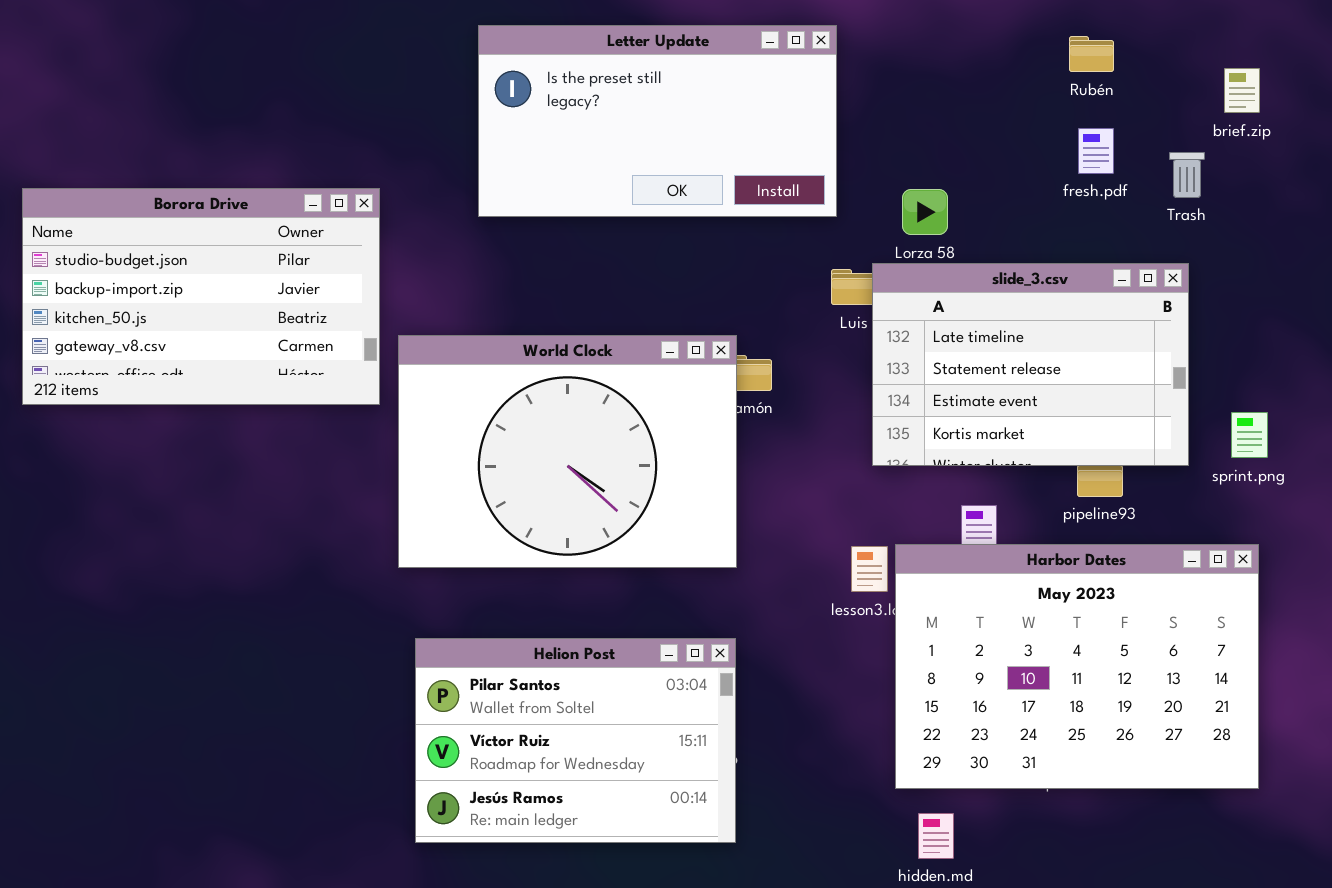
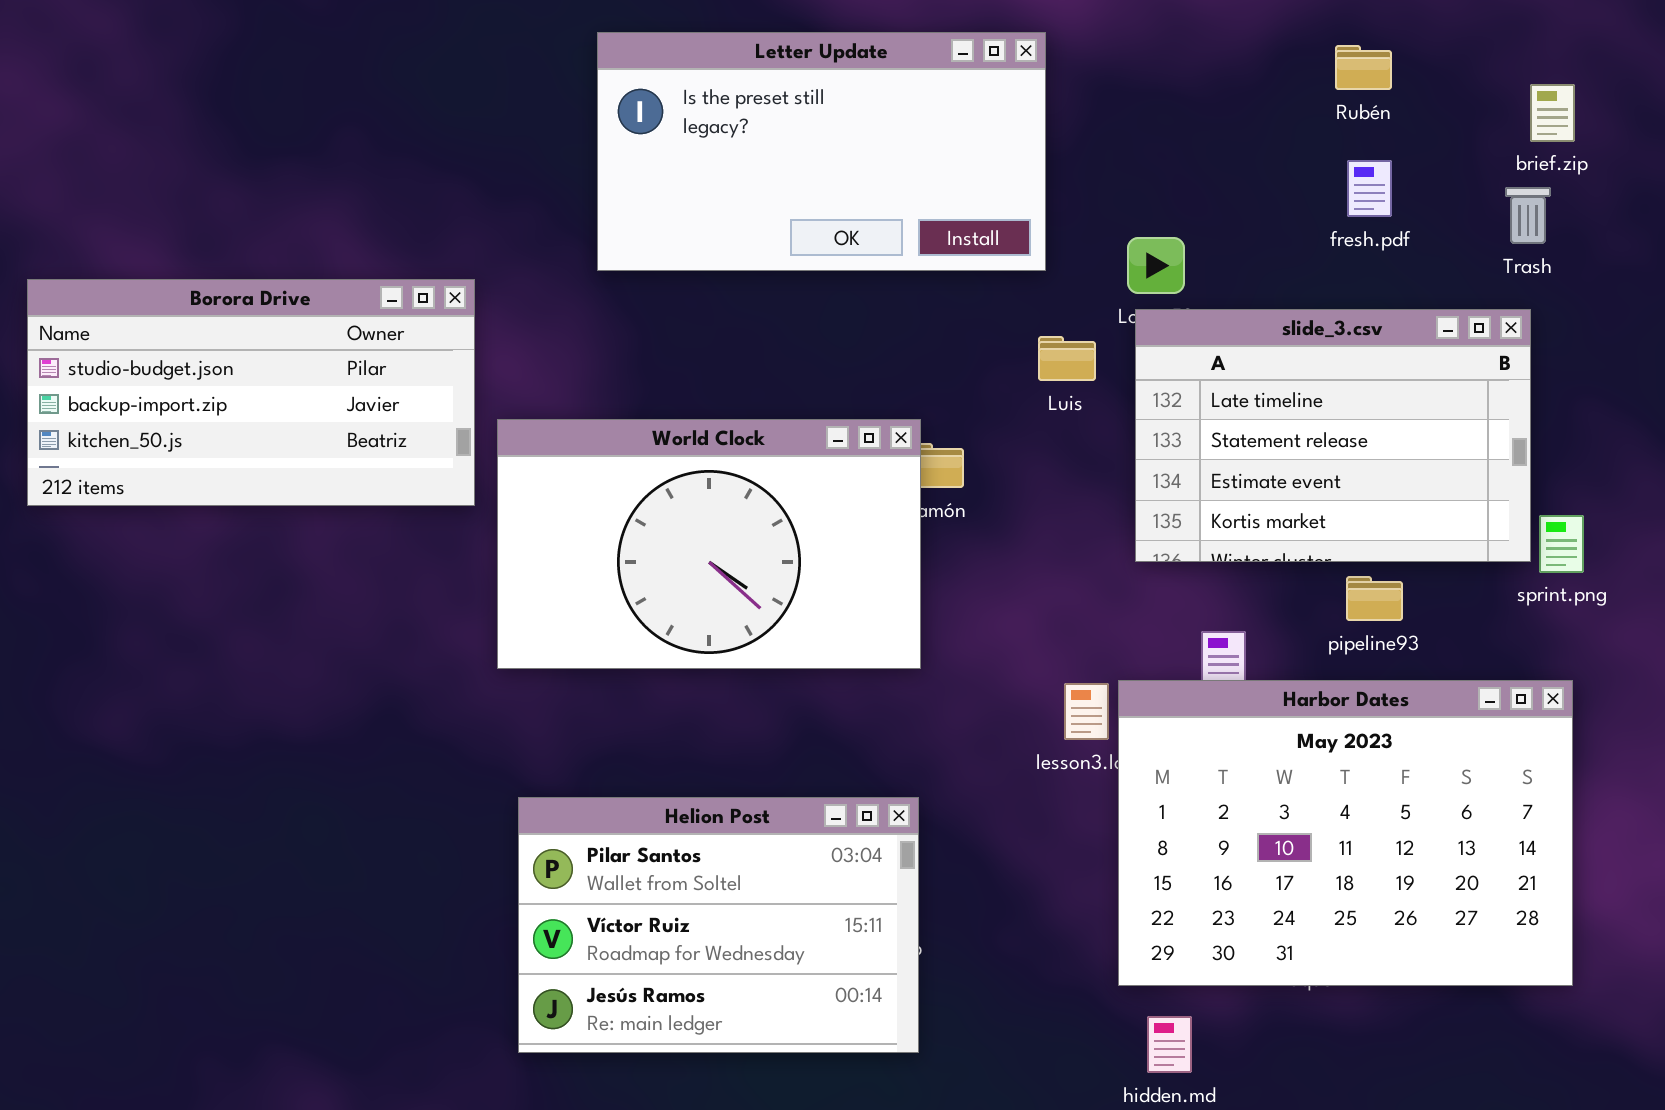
Trash: [1169,152,1205,198] -> [1505,187,1551,244], moved
Borora Drive: [22,188,380,405] -> [27,279,475,506], resized
slide_3.csv: [872,263,1189,466] -> [1135,309,1531,562], moved
World Clock: [398,335,737,568] -> [497,419,921,669], resized

